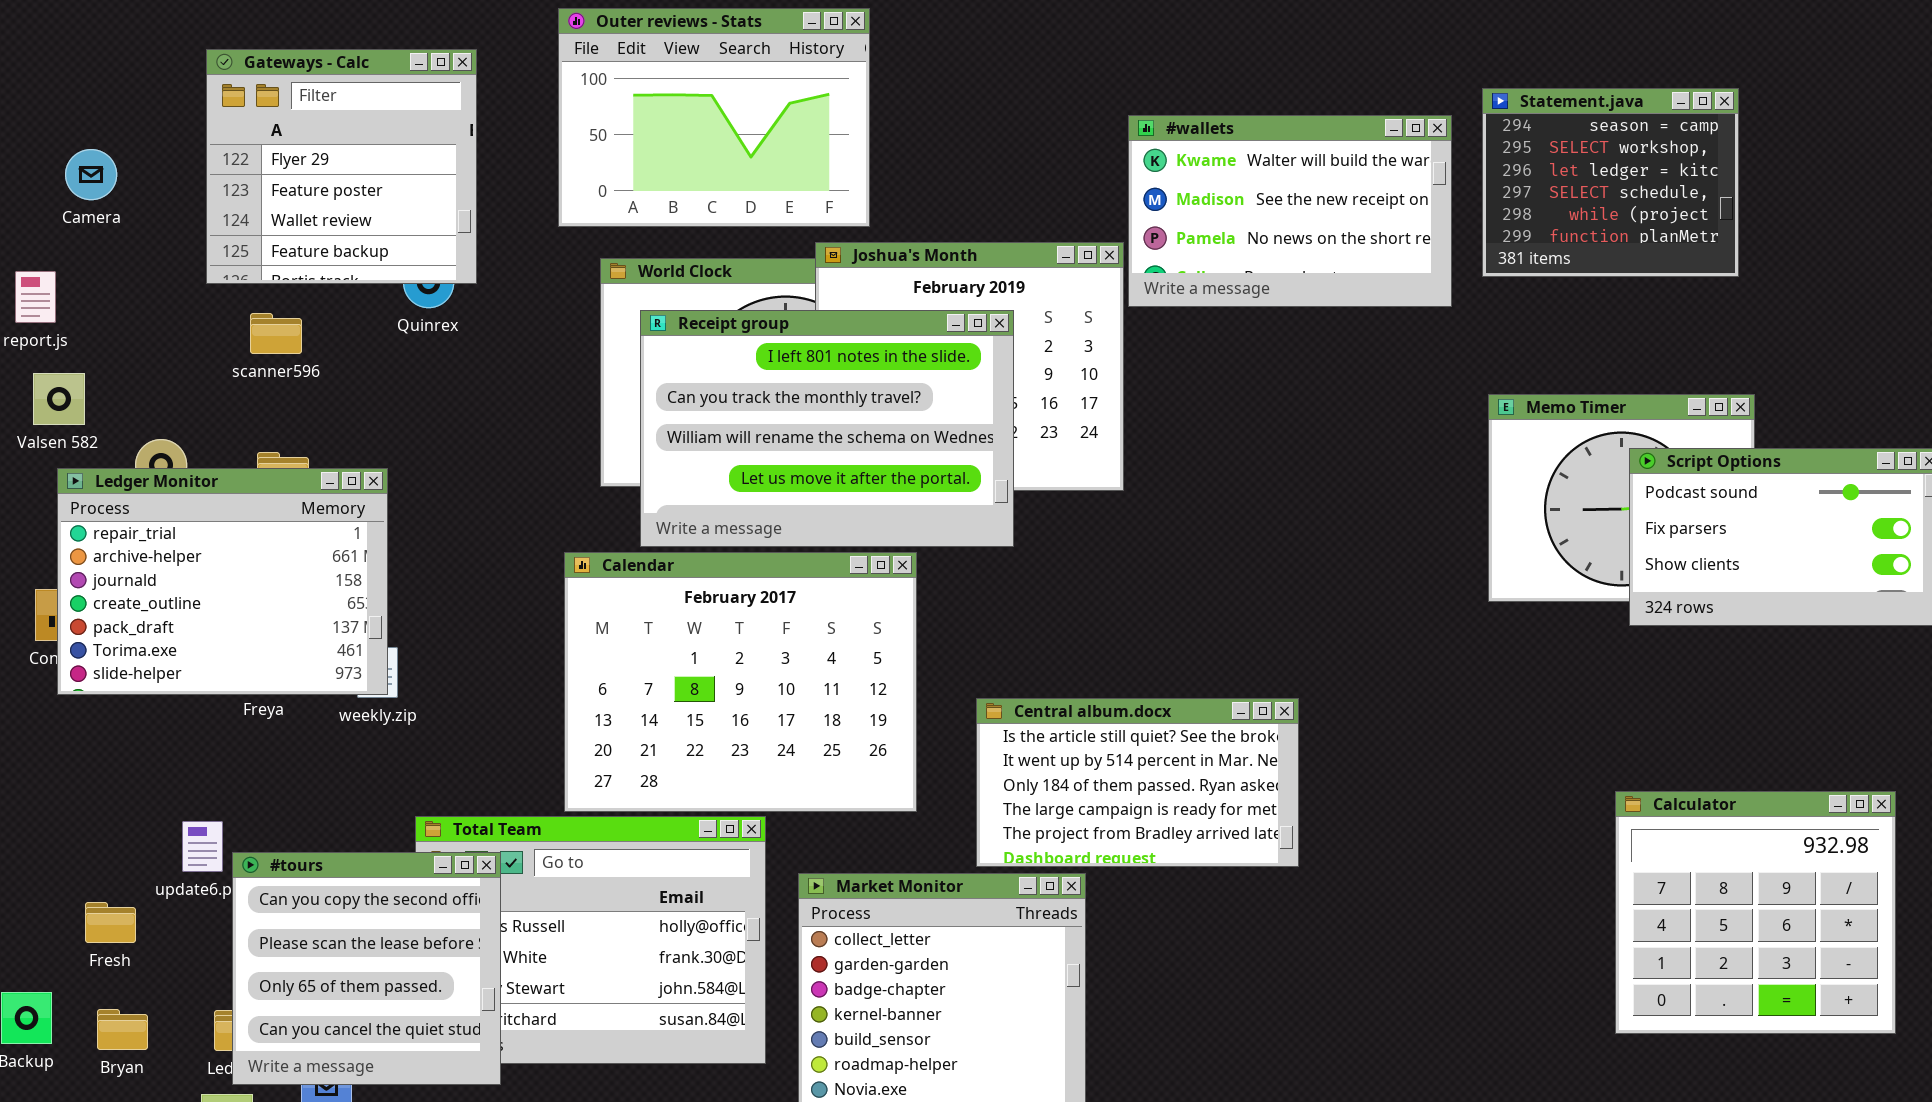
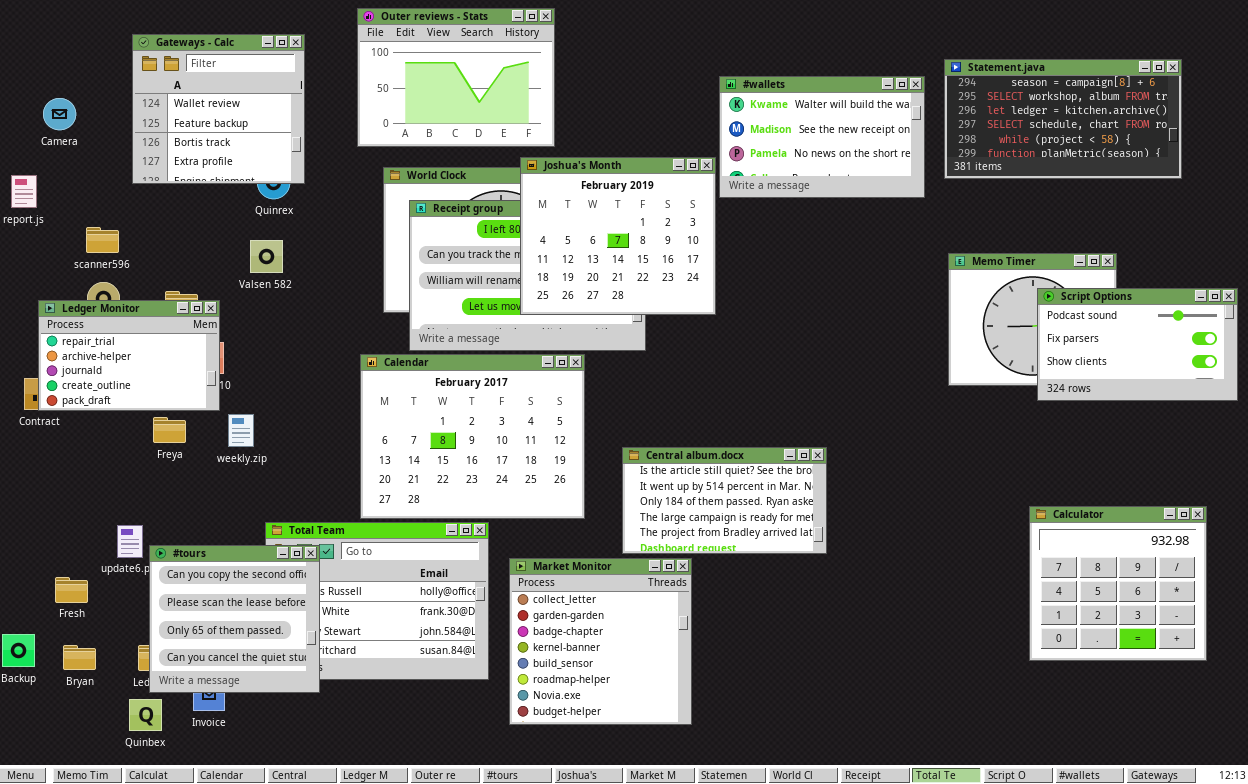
Gateways - Calc: [206,49,477,284] -> [132,34,305,184], scrolled down 2 rows
Statement.java: [1482,88,1739,277] -> [944,59,1182,179], resized
Joshua's Month: [815,242,1124,491] -> [520,157,716,315], raised
scanner596: [250,313,302,354] -> [86,227,119,253], moved
Valsen 582: [33,373,85,425] -> [250,240,283,273], moved
Ledger Monitor: [57,468,388,695] -> [38,300,220,411], resized

